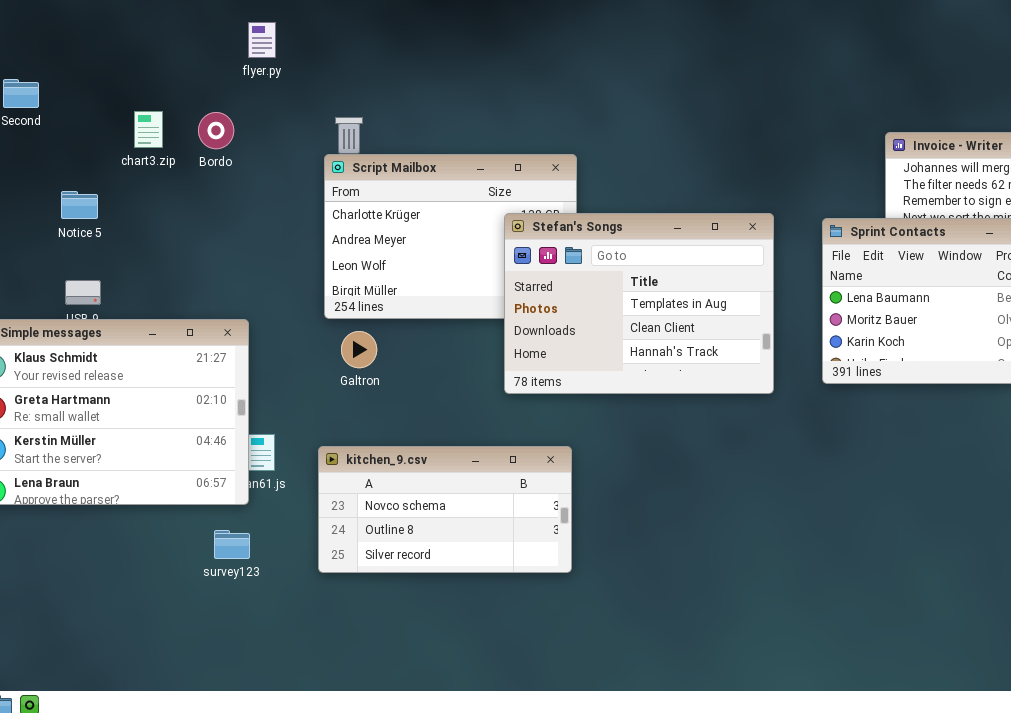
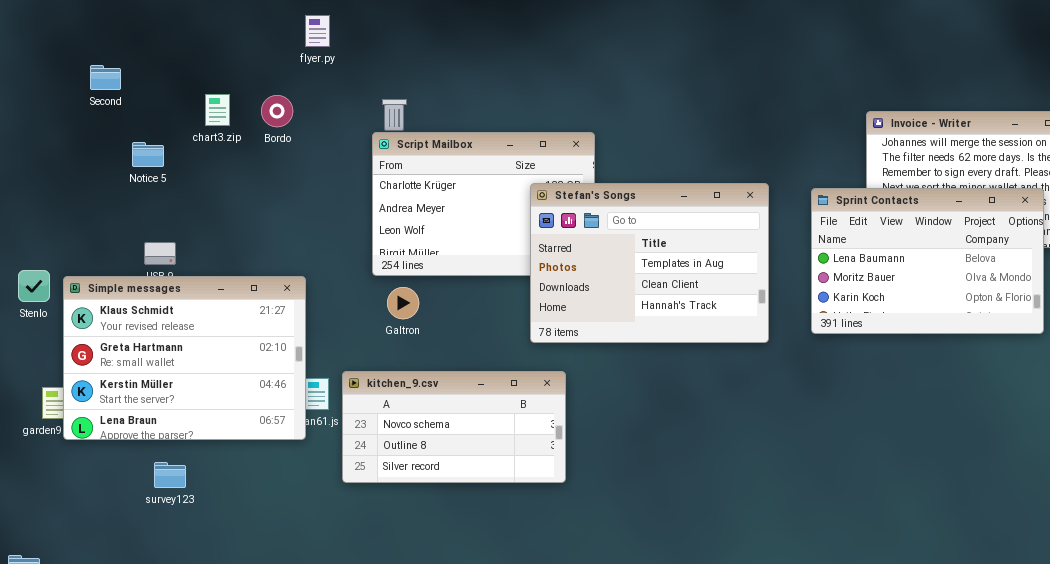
Notice 5: [61,191,98,219] -> [132,142,164,167], moved
kitchen_9.csv: [318,446,572,573] -> [342,371,566,483], moved
survey123: [214,530,250,559] -> [154,462,186,488], moved

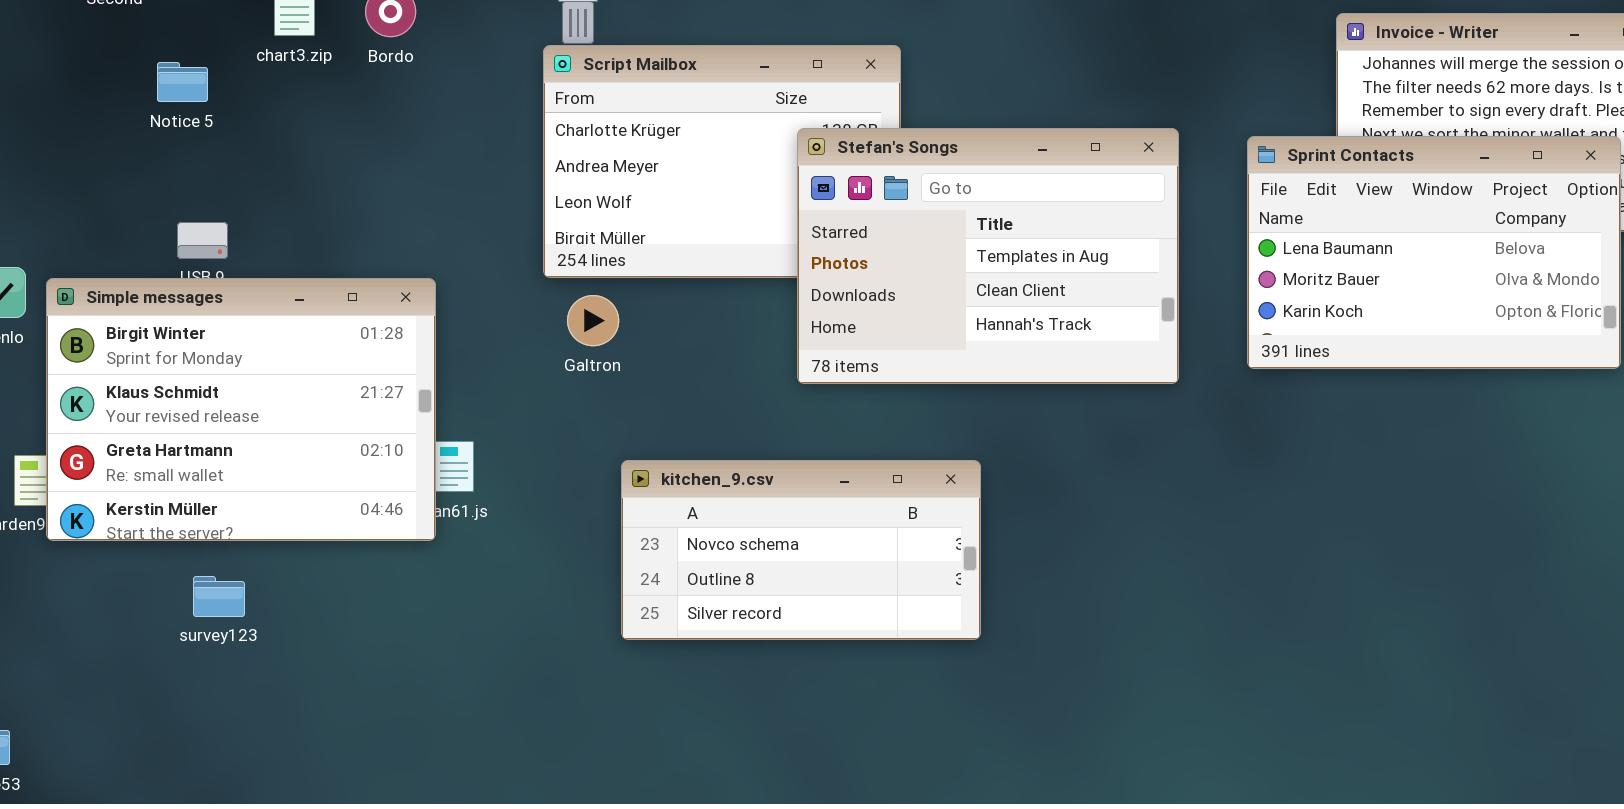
Simple messages: [63,276,306,440] -> [46,278,436,541], scrolled up 1 row
kitchen_9.csv: [342,371,566,483] -> [621,460,981,640], moved

